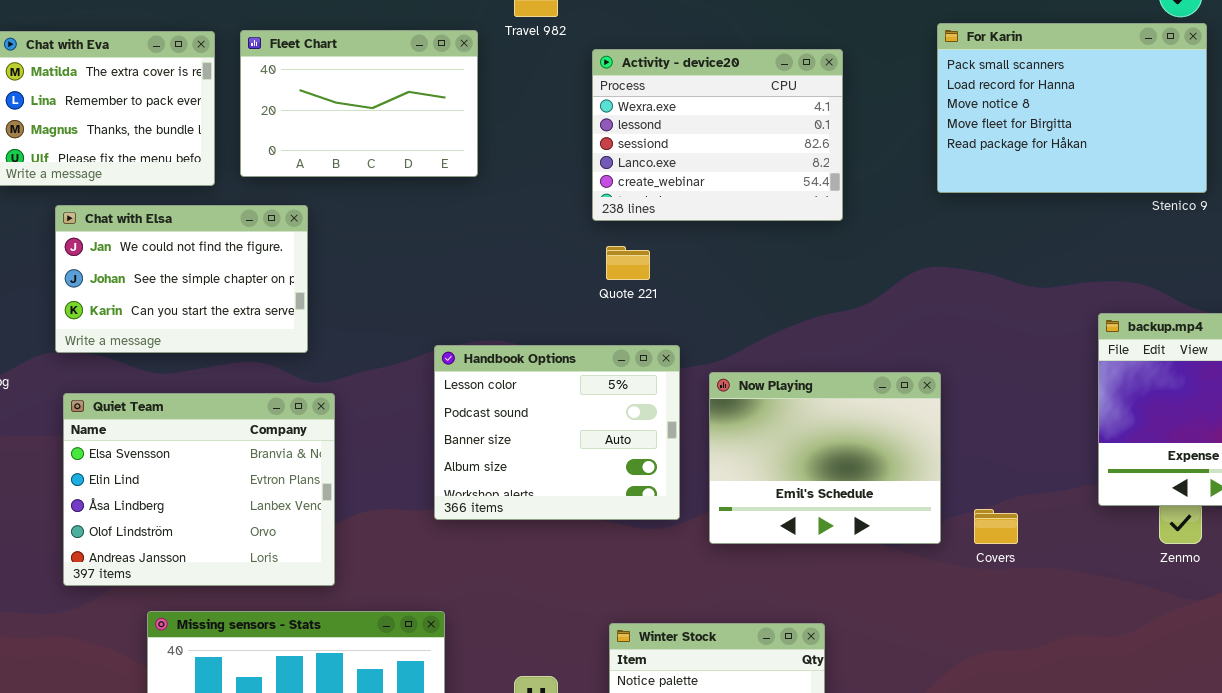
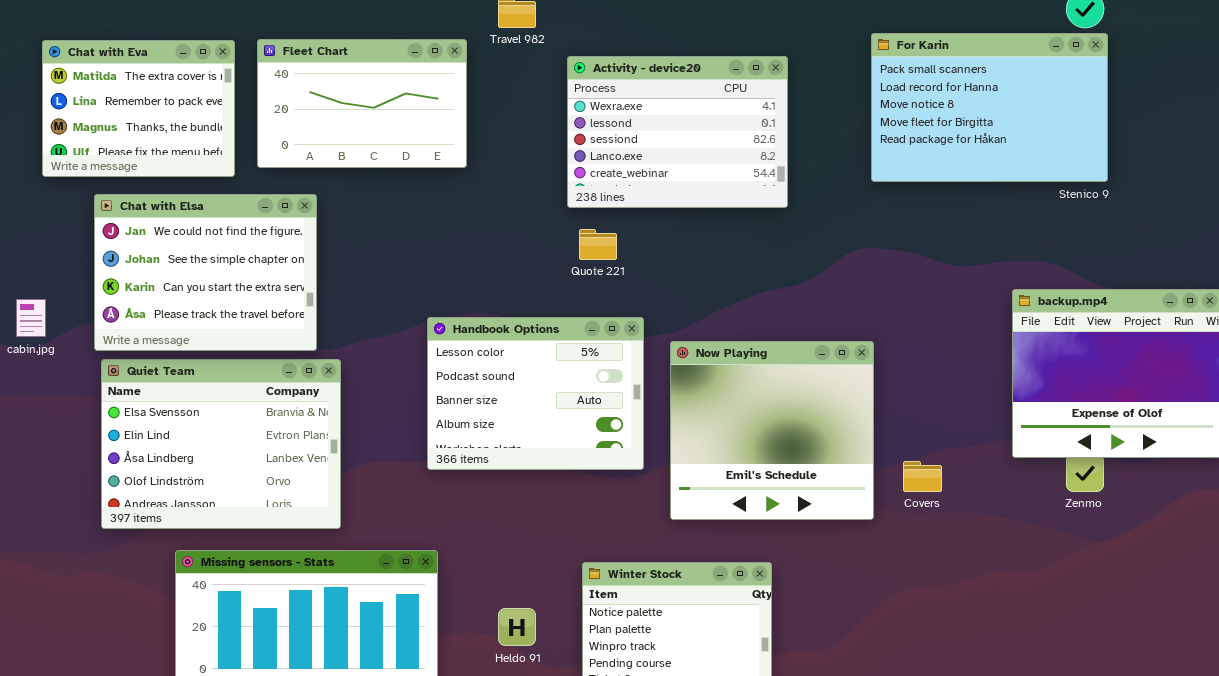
Chat with Elsa: [55,205,308,353] -> [94,194,317,351], resized
Now Playing: [709,372,941,544] -> [670,341,874,520], resized

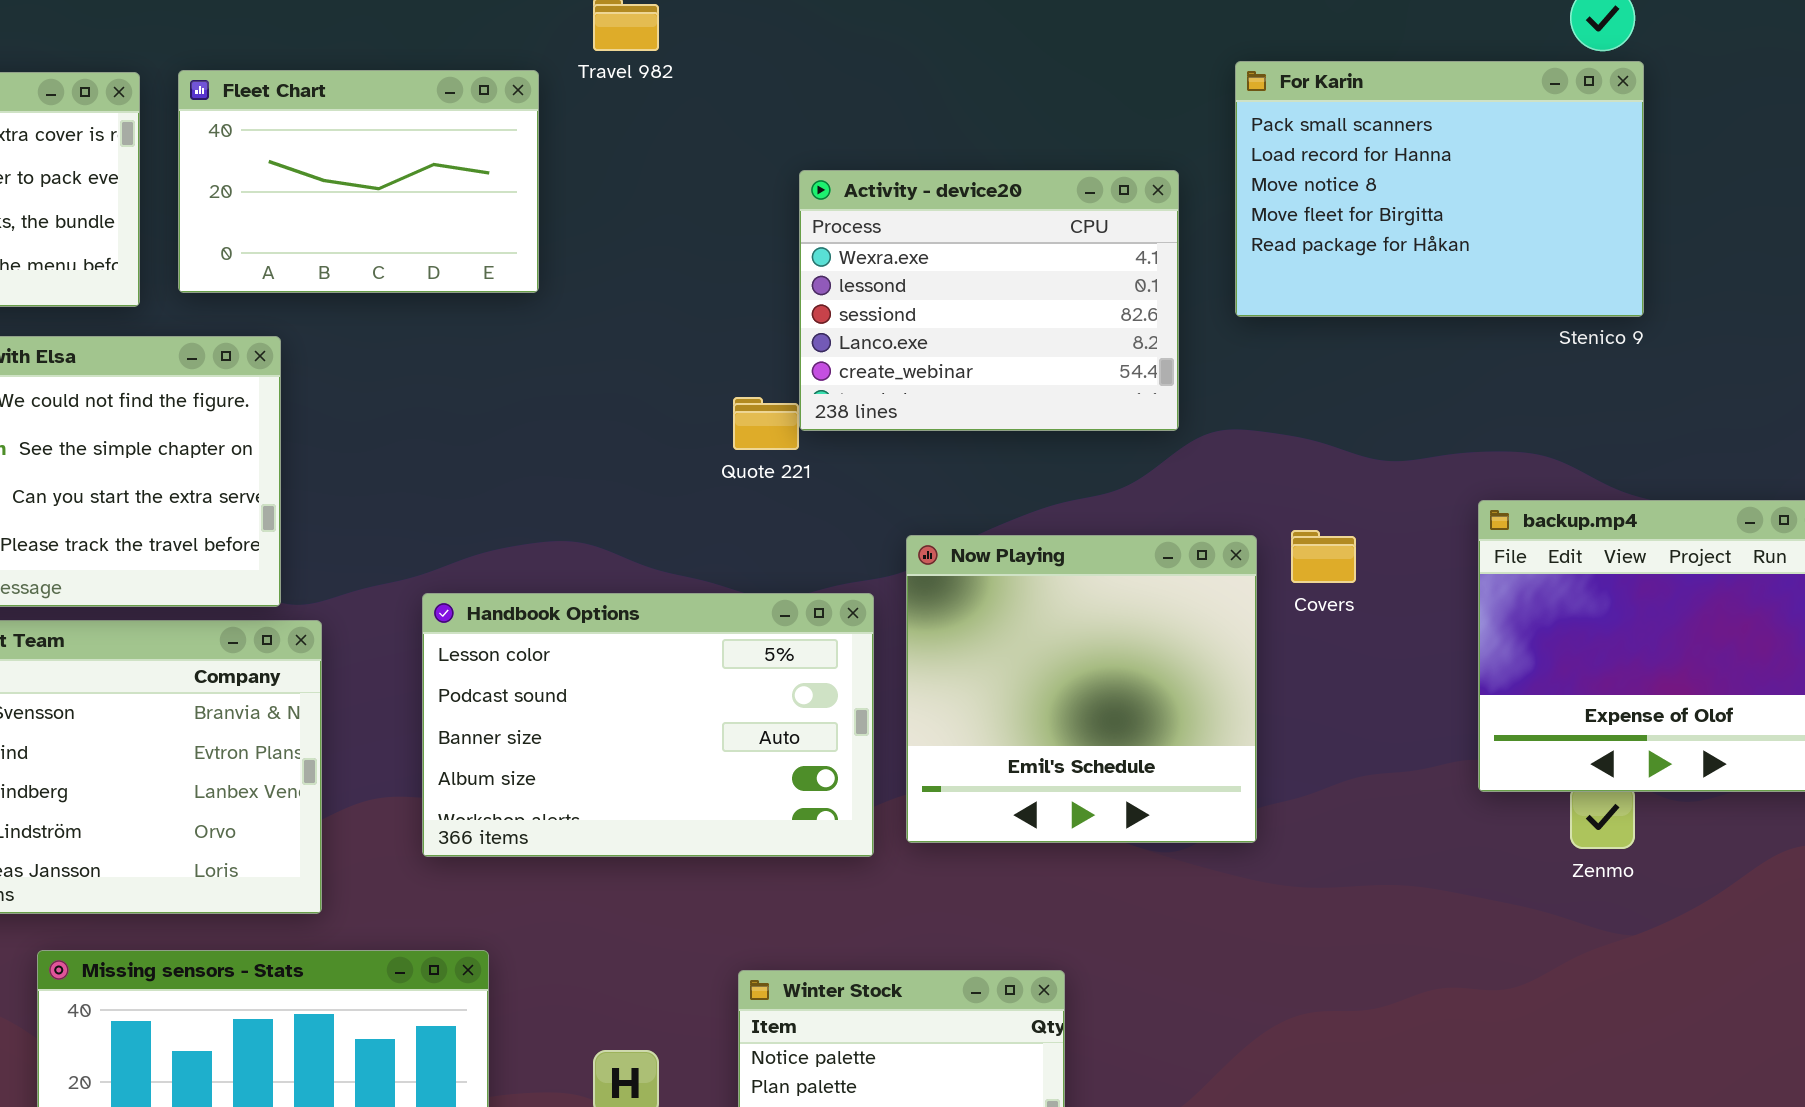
Activity - device20: [567,56,788,208] -> [799,170,1179,431], moved
Handbook Options: [427,317,644,470] -> [422,593,874,857], moved, resized
Now Playing: [670,341,874,520] -> [906,535,1257,843], moved
Covers: [903,461,942,492] -> [1291,530,1356,583], moved

